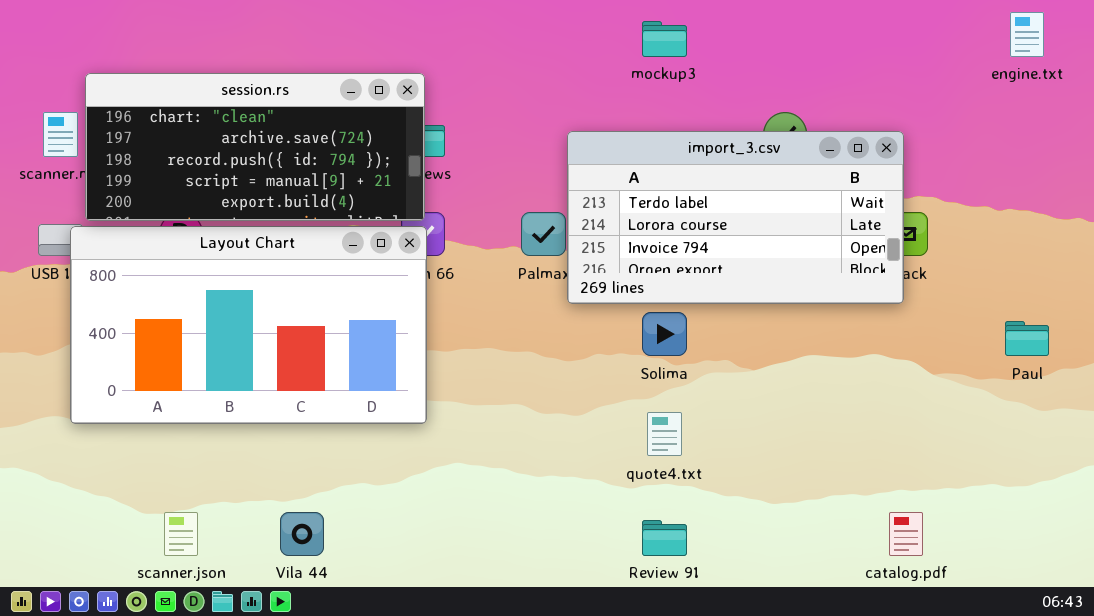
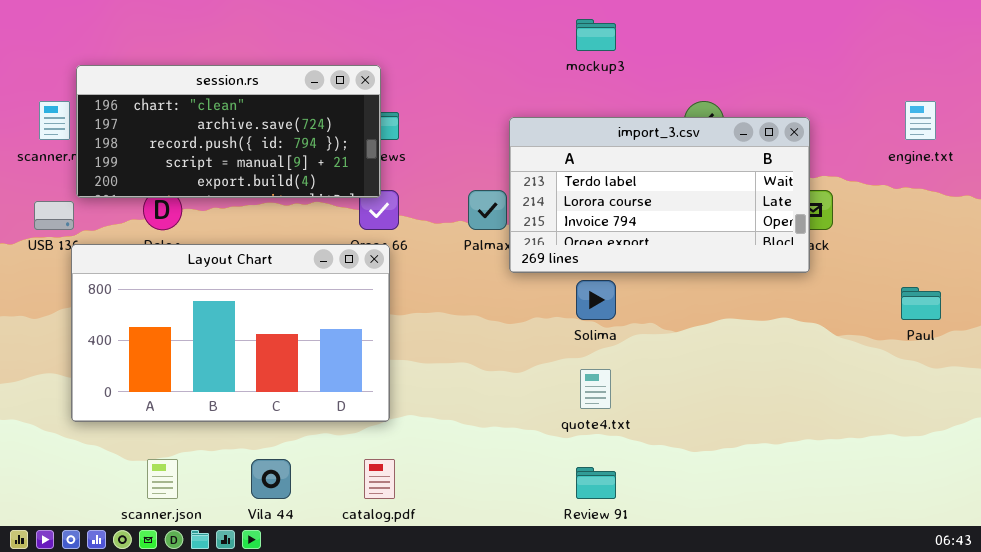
engine.txt: [1010,12,1044,57] -> [905,101,936,140], moved
Layout Chart: [70,226,427,424] -> [71,244,390,422], moved
catalog.pdf: [889,512,923,556] -> [364,459,395,499], moved

